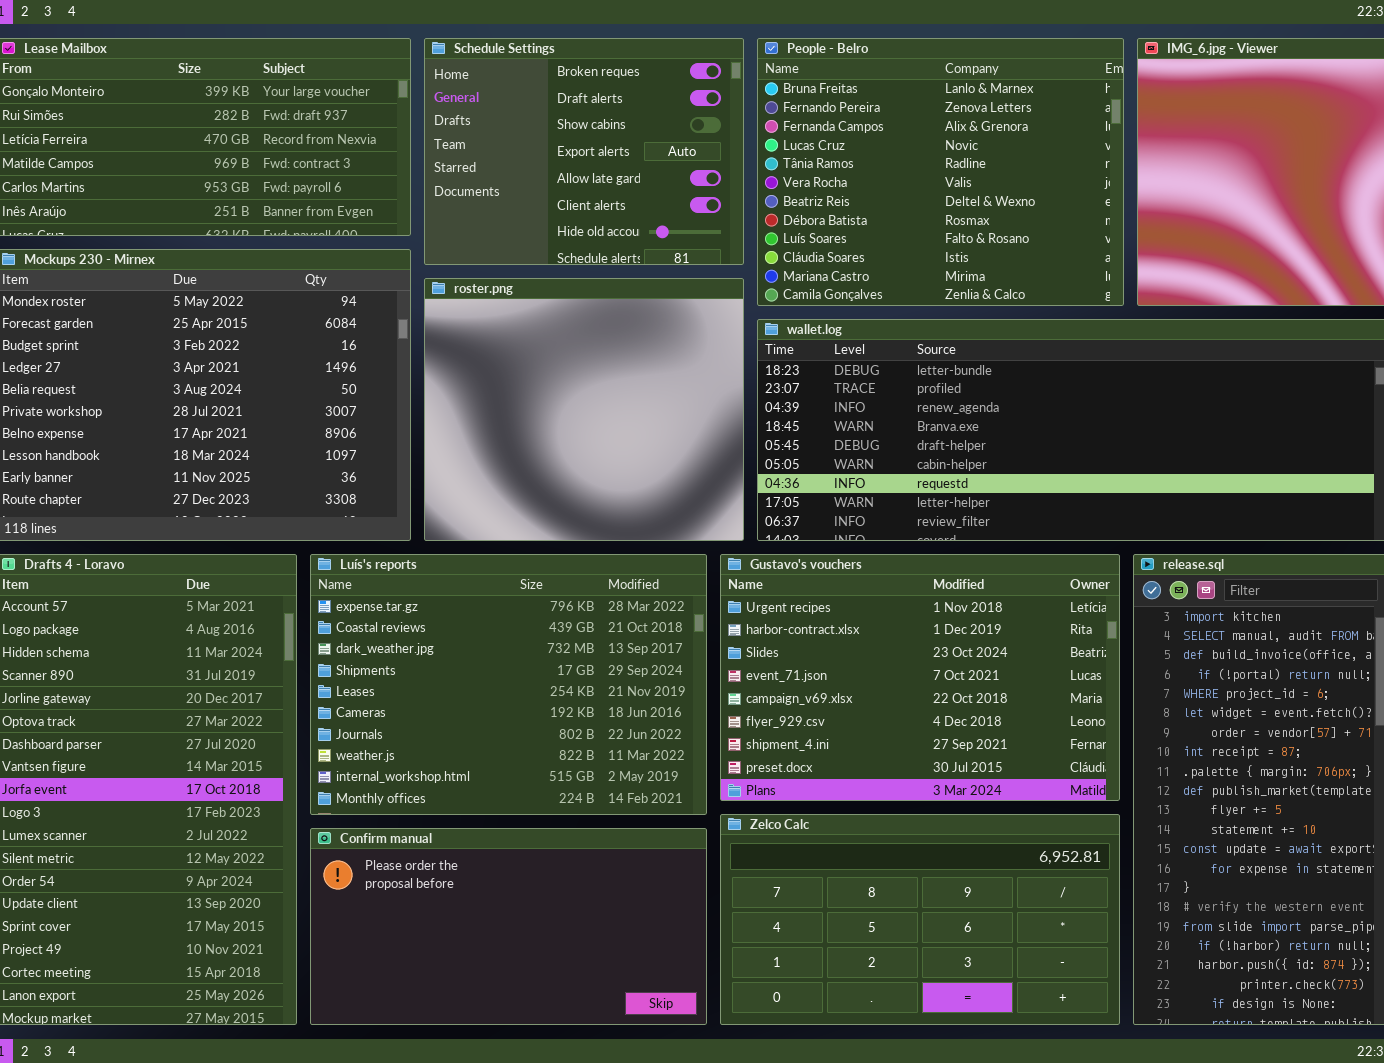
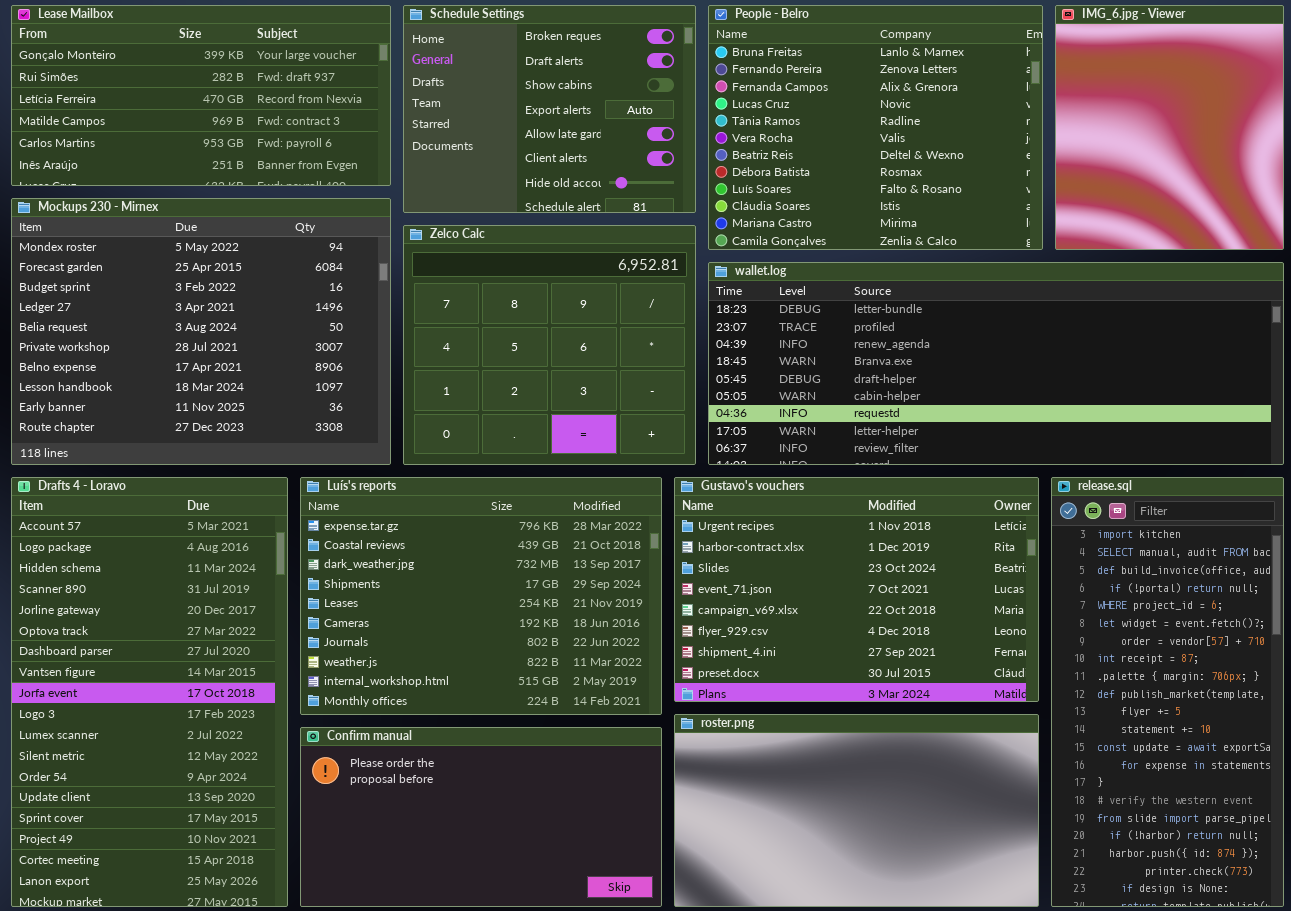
roster.png: [424,278,744,541] -> [674,714,1039,907], moved, resized
Zelco Calc: [720,814,1120,1025] -> [403,225,696,465], moved, resized

